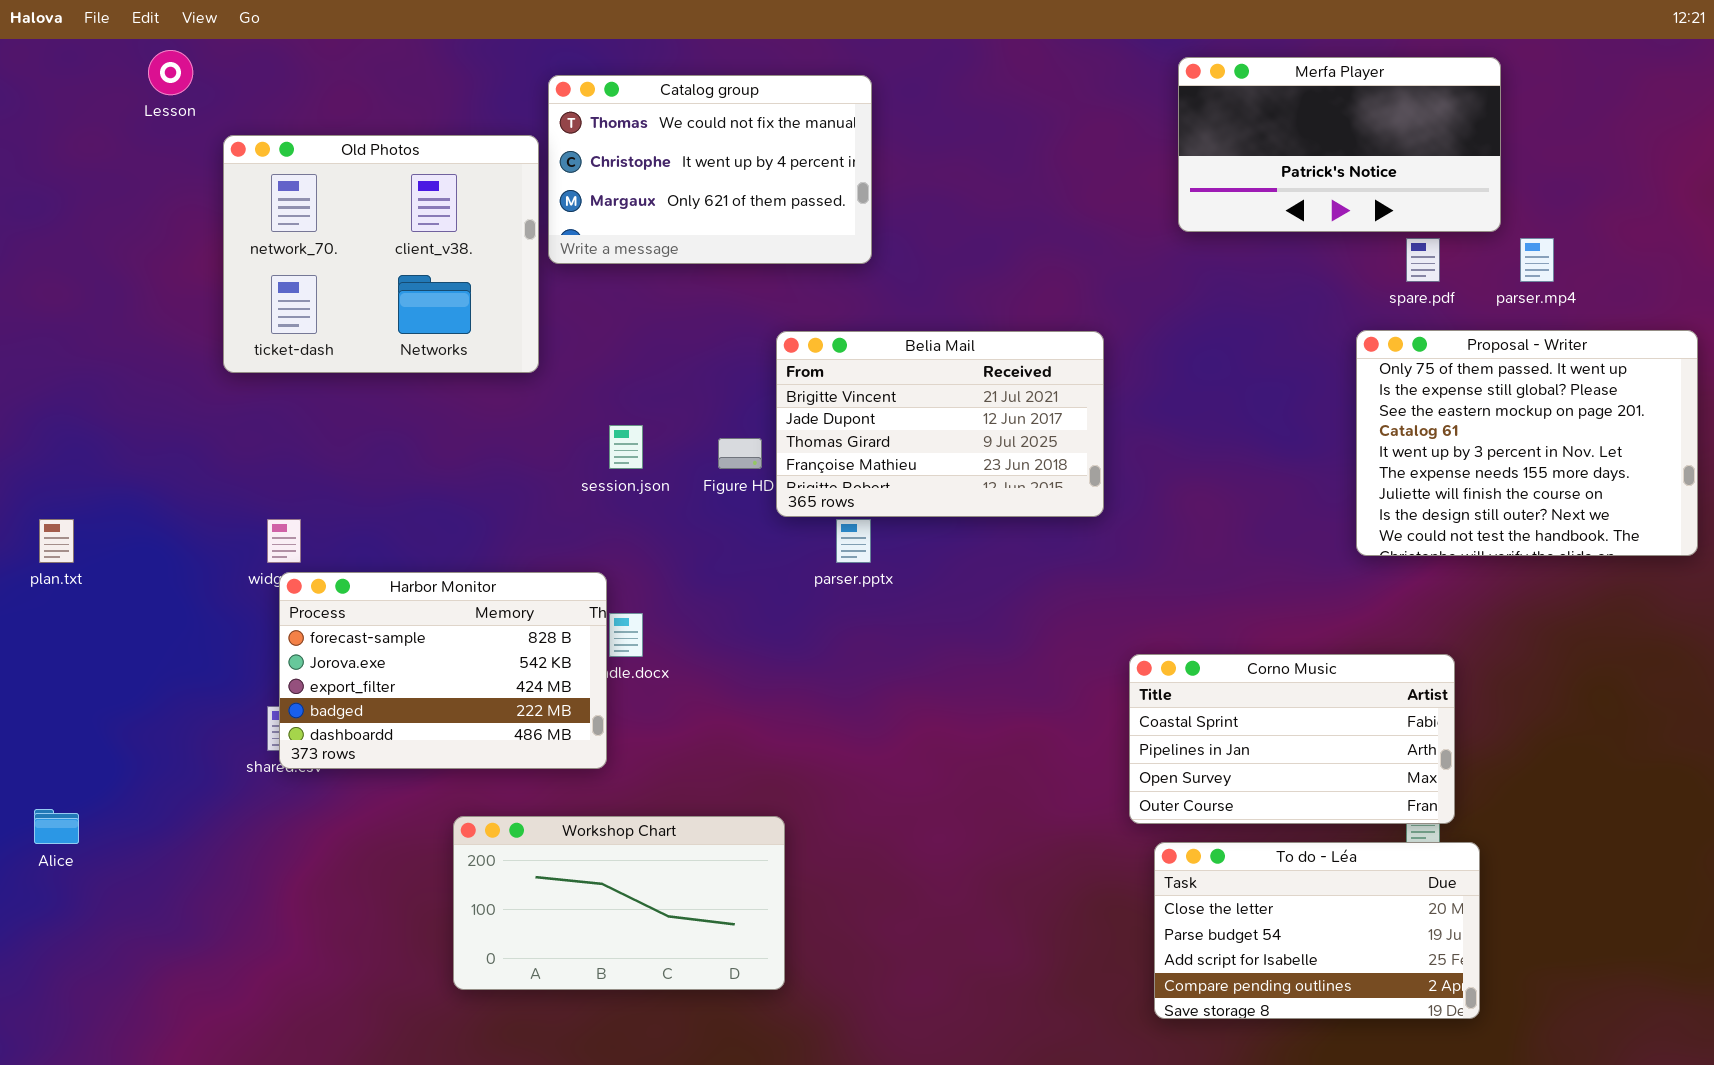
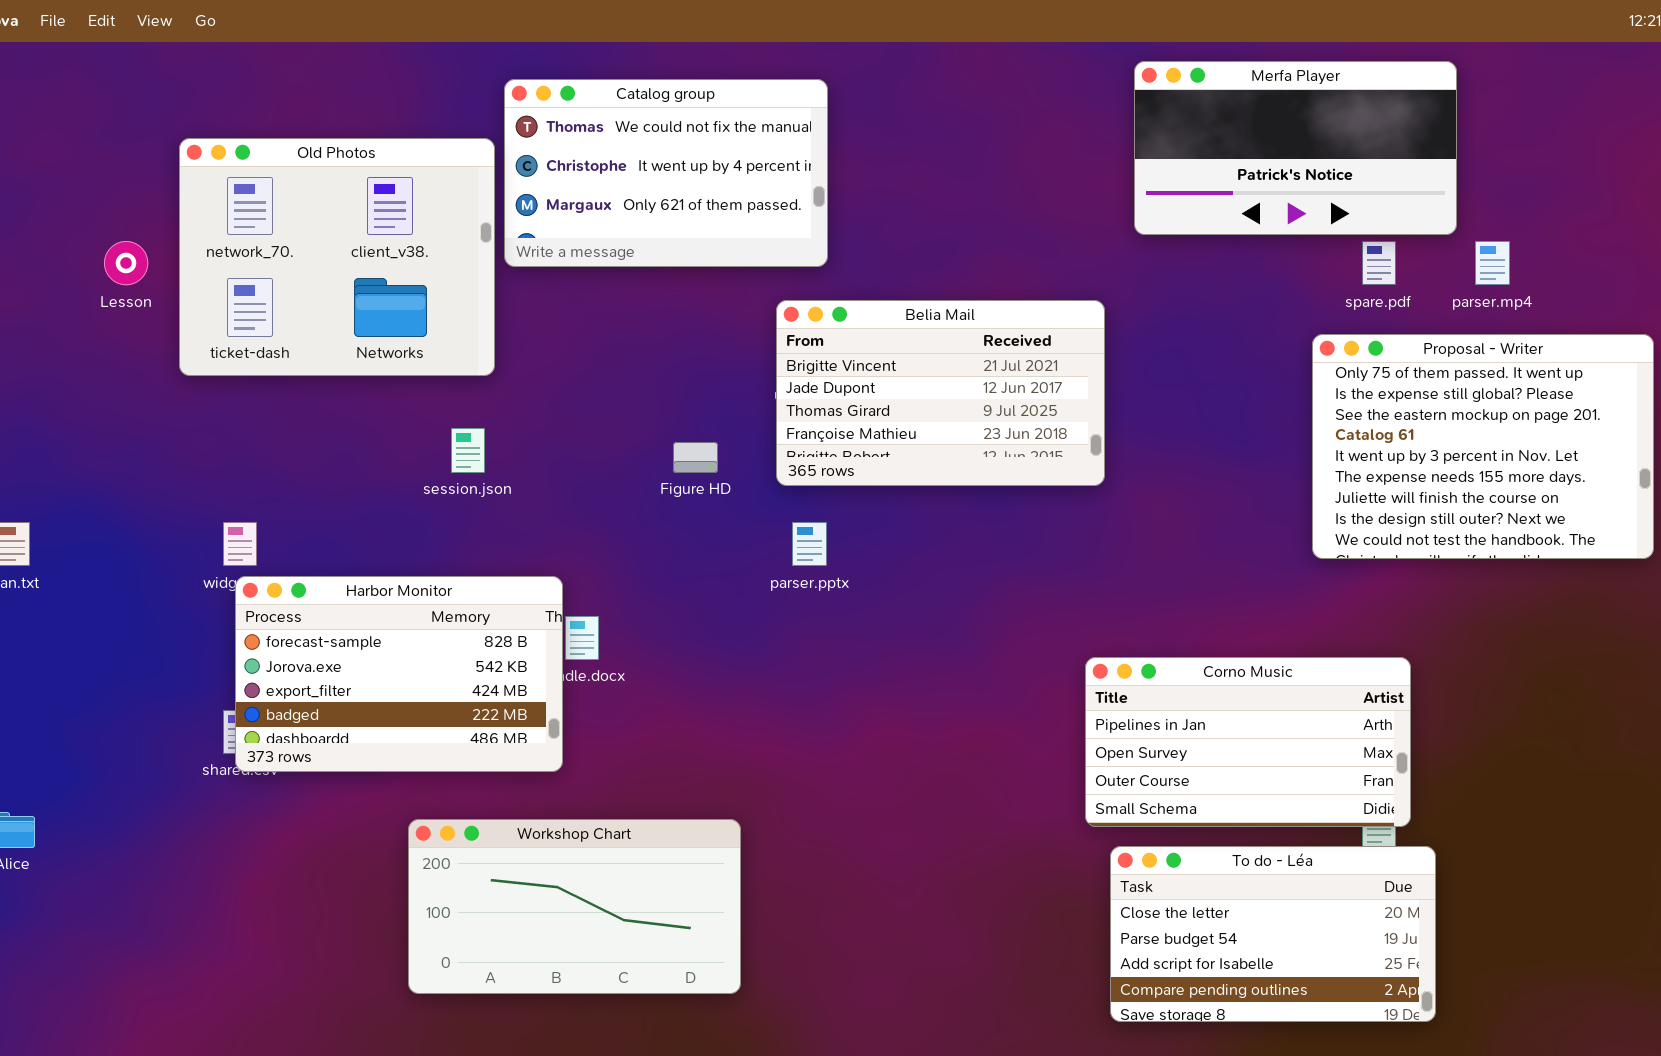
Lesson: [148,50,193,95] -> [104,241,148,285], moved
Belia Mail: [776,331,1104,517] -> [776,300,1105,486], moved
session.json: [609,425,643,469] -> [451,428,485,473], moved
Corno Music: [1129,654,1455,824] -> [1085,657,1411,827], scrolled down 1 row

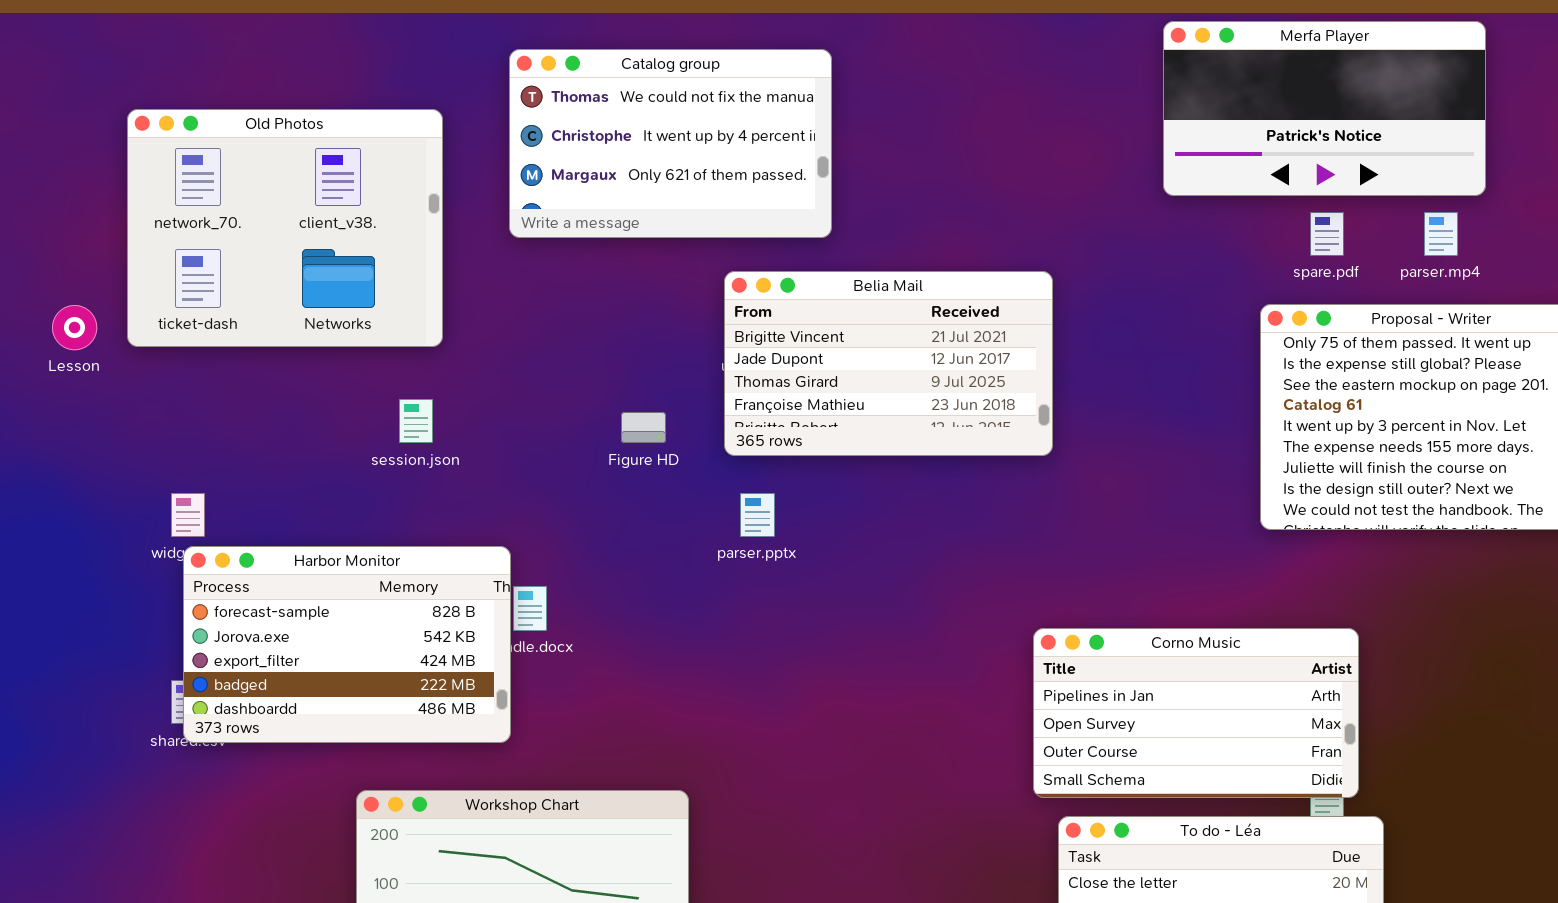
Merfa Player: [1134,61,1457,235] -> [1163,21,1486,196], moved
Catalog group: [504,79,828,267] -> [509,49,832,238], moved
Lesson: [104,241,148,285] -> [52,305,97,350], moved

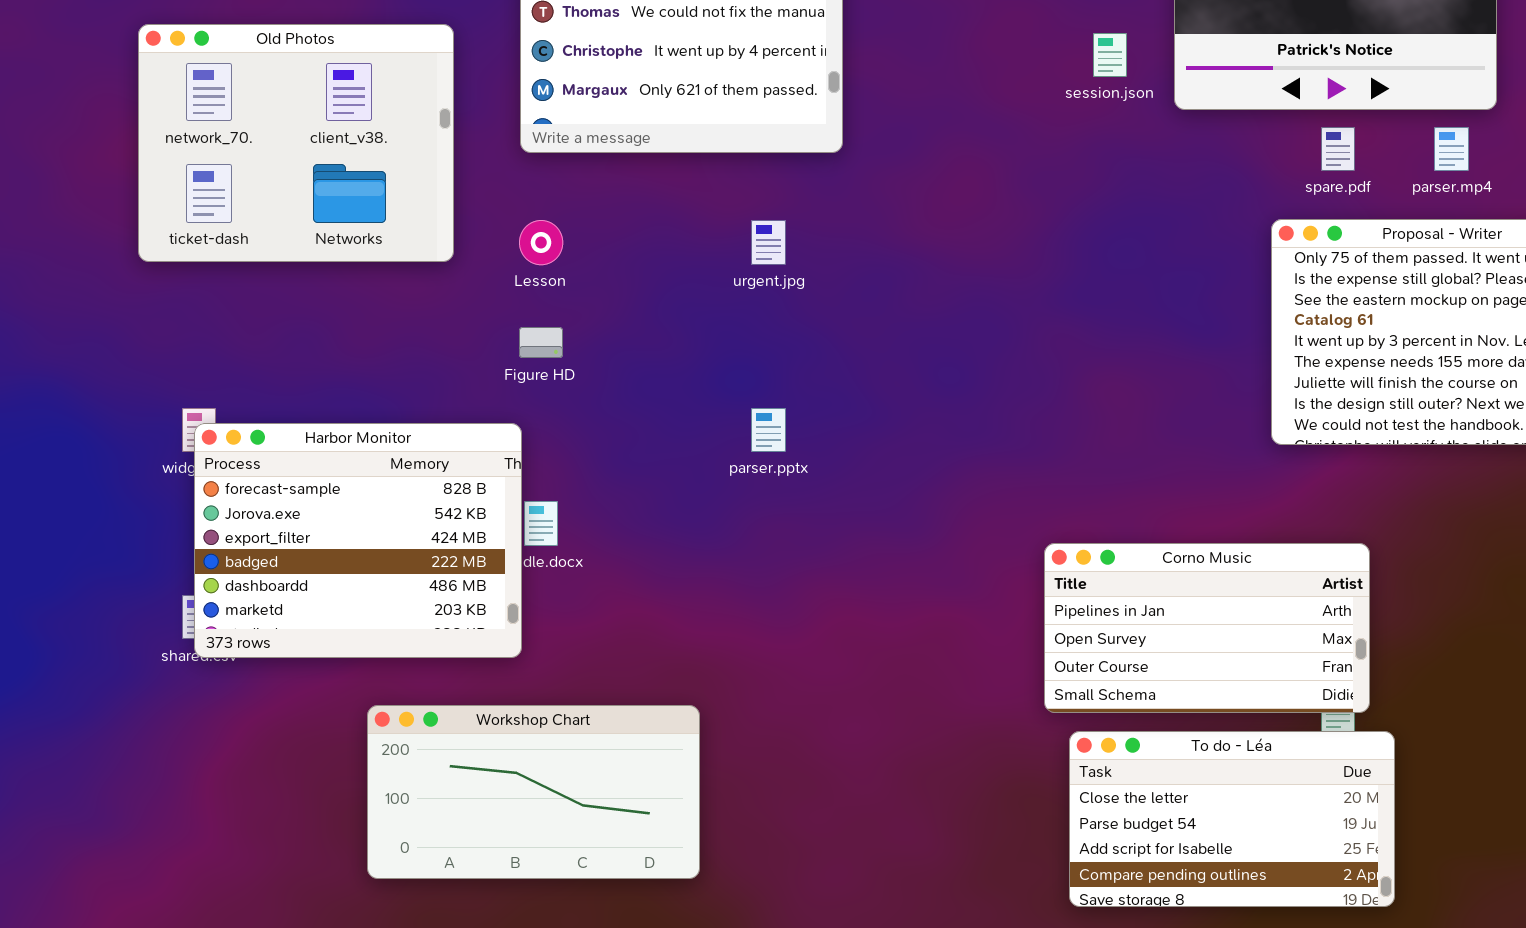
Belia Mail: [724,271,1053,456] -> none, closed
Lesson: [52,305,97,350] -> [519,220,563,265], moved
session.json: [399,399,433,443] -> [1093,33,1127,77], moved
Figure HD: [621,412,666,443] -> [519,327,563,358], moved
Harbor Monitor: [183,546,511,743] -> [194,423,522,658], resized

